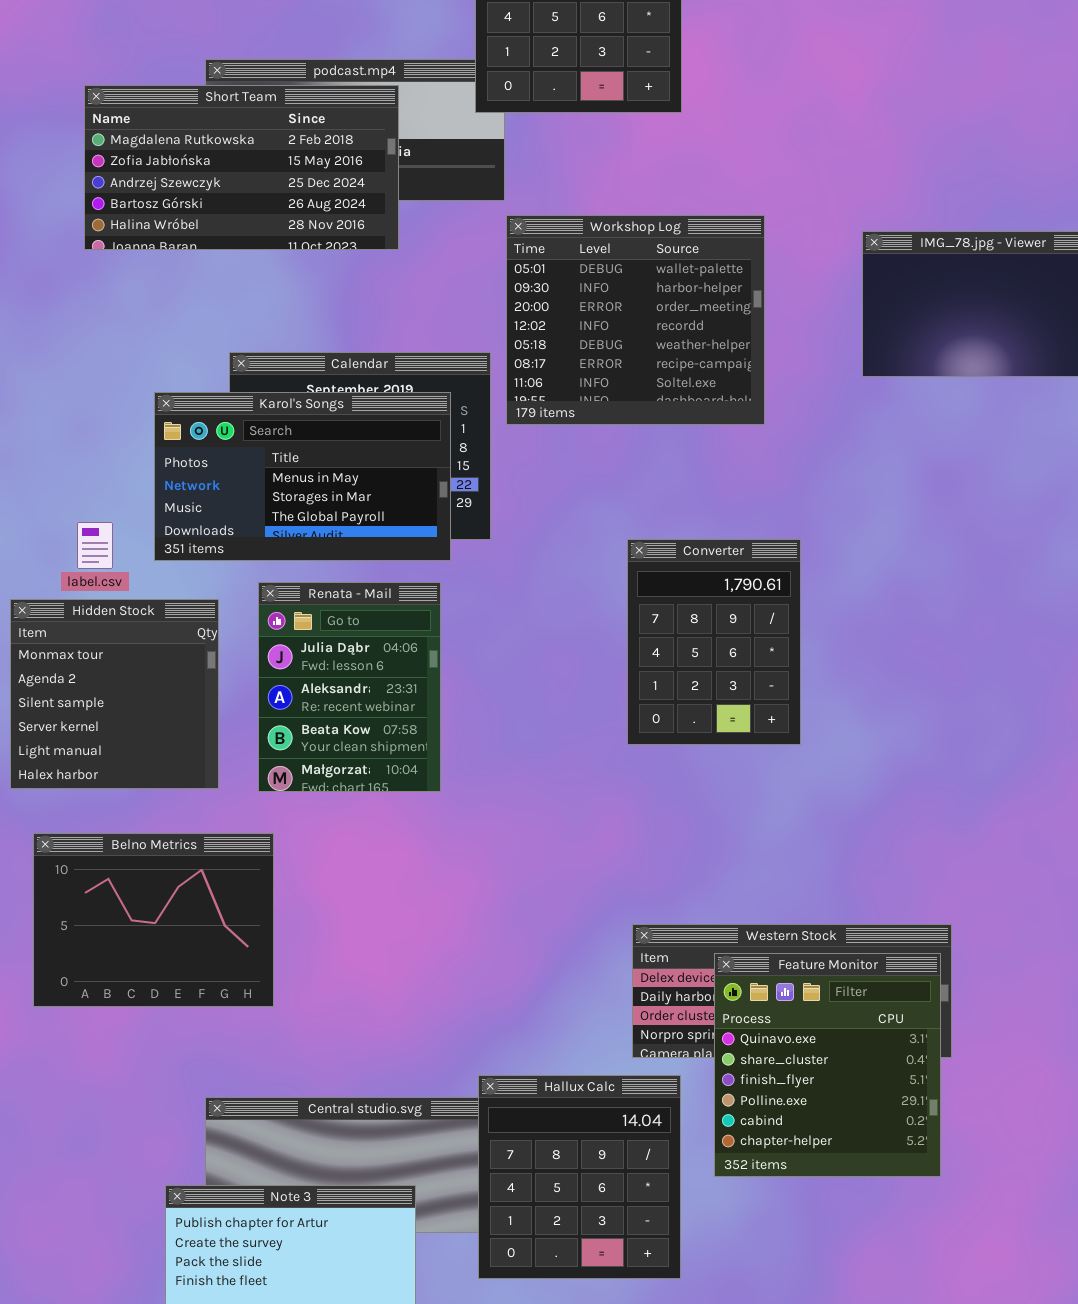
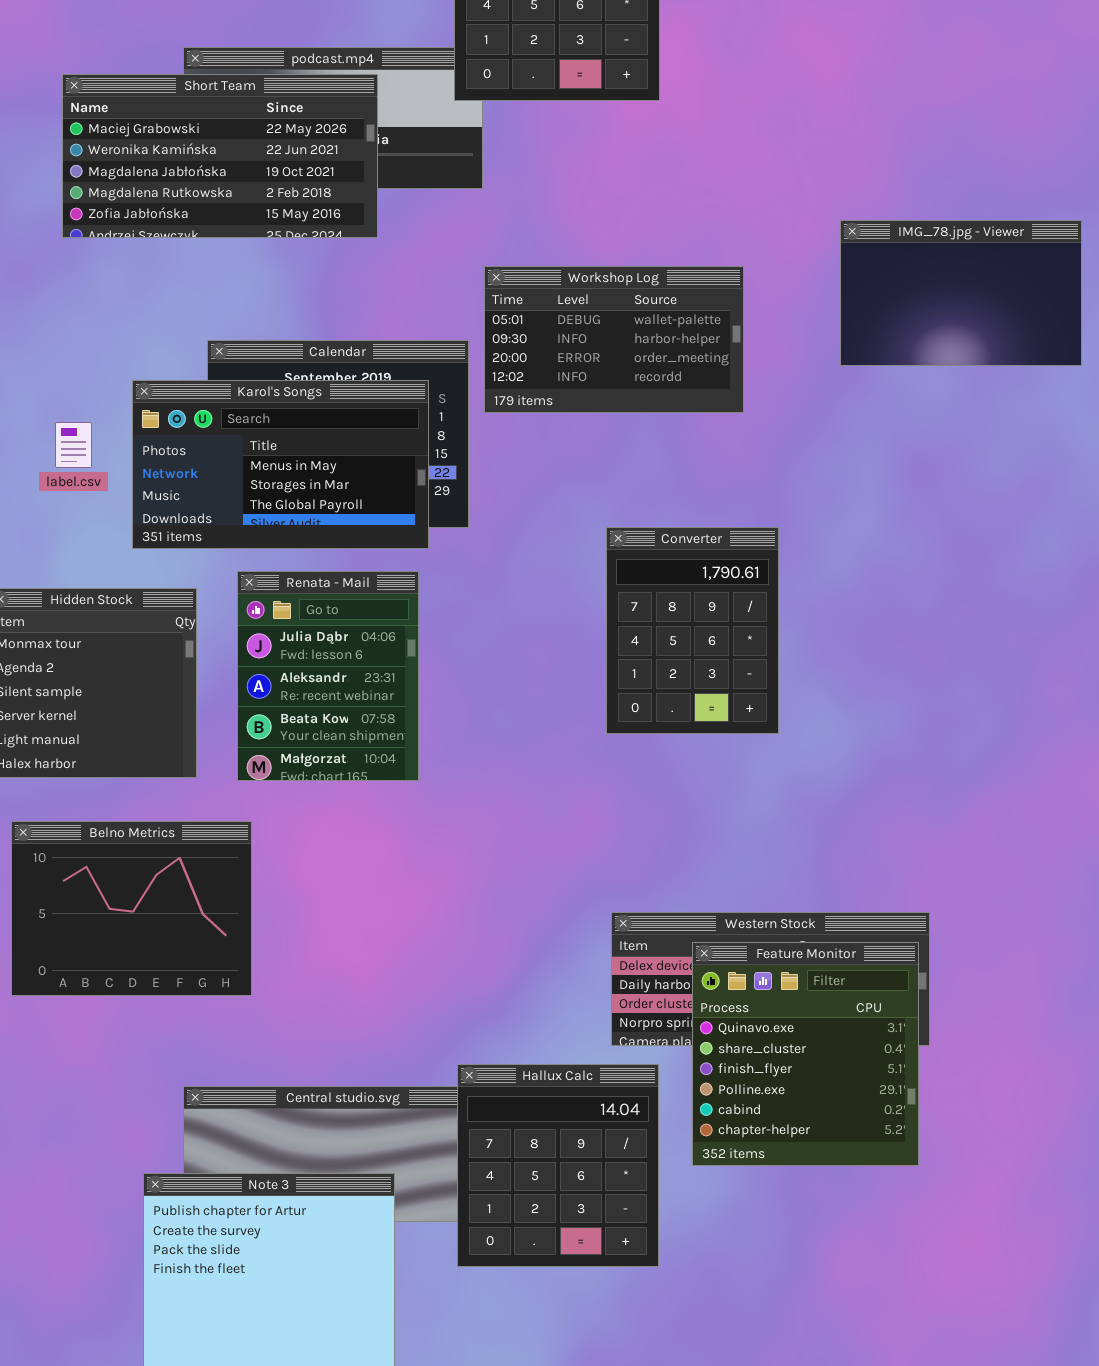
Short Team: [84,85,399,250] -> [62,74,378,238], scrolled up 3 rows
Workshop Log: [506,215,765,425] -> [484,266,744,413], resized
label.csv: [77,522,113,569] -> [55,422,92,468], moved

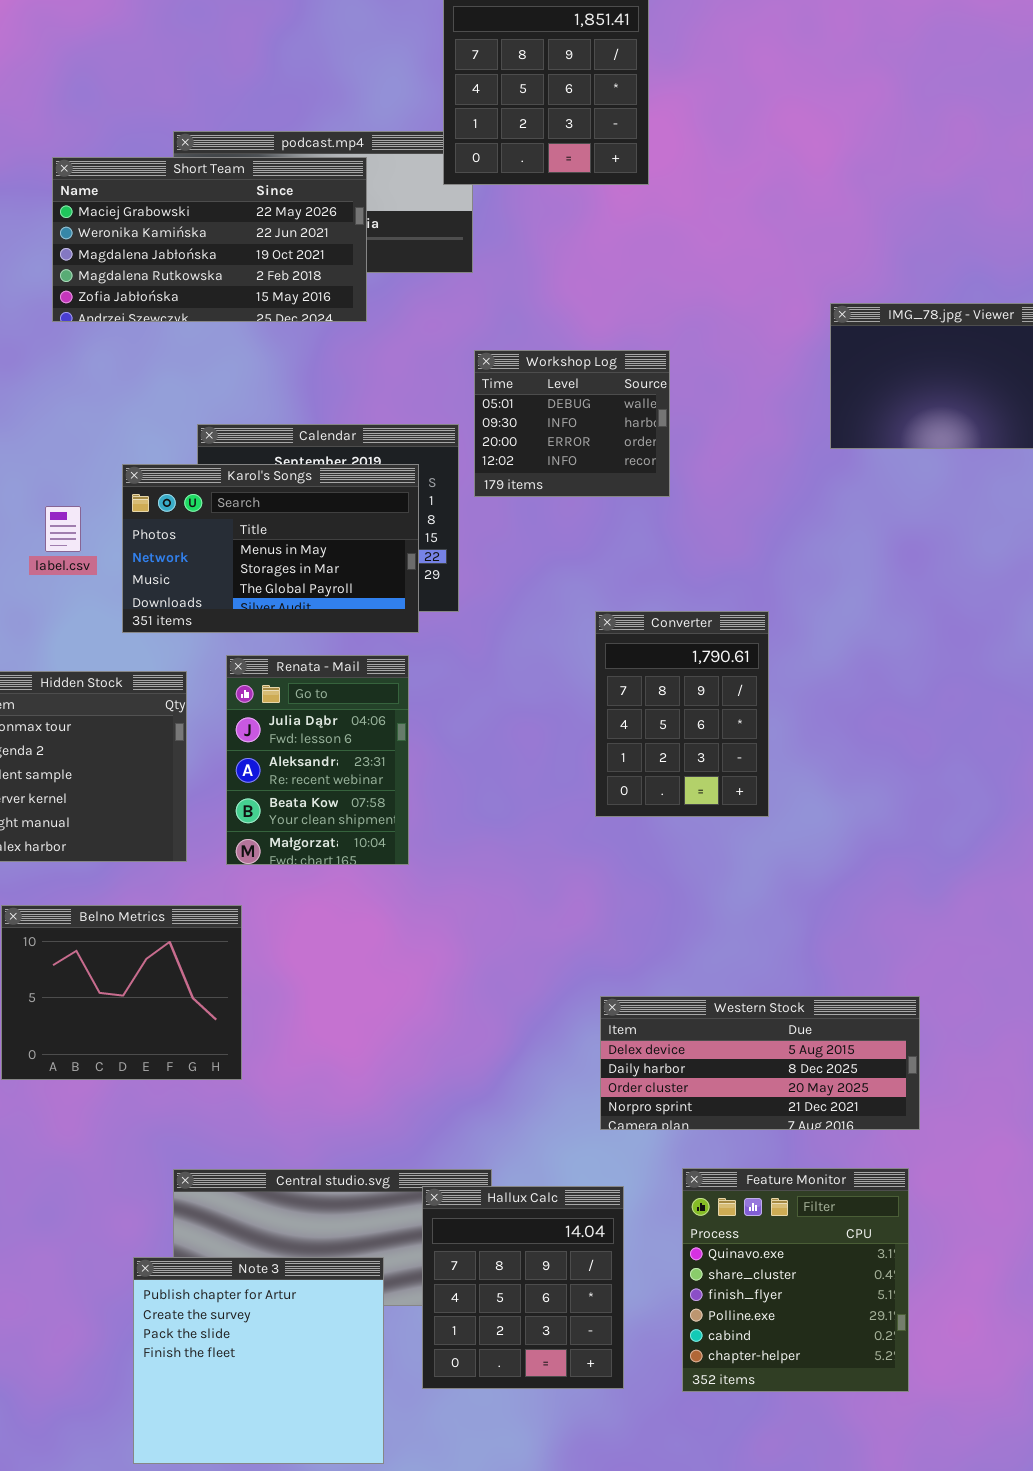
Workshop Log: [484,266,744,413] -> [474,350,670,497], resized
Feature Monitor: [692,942,919,1166] -> [682,1168,909,1392], moved
Hallux Calc: [457,1064,659,1267] -> [422,1186,624,1389], moved

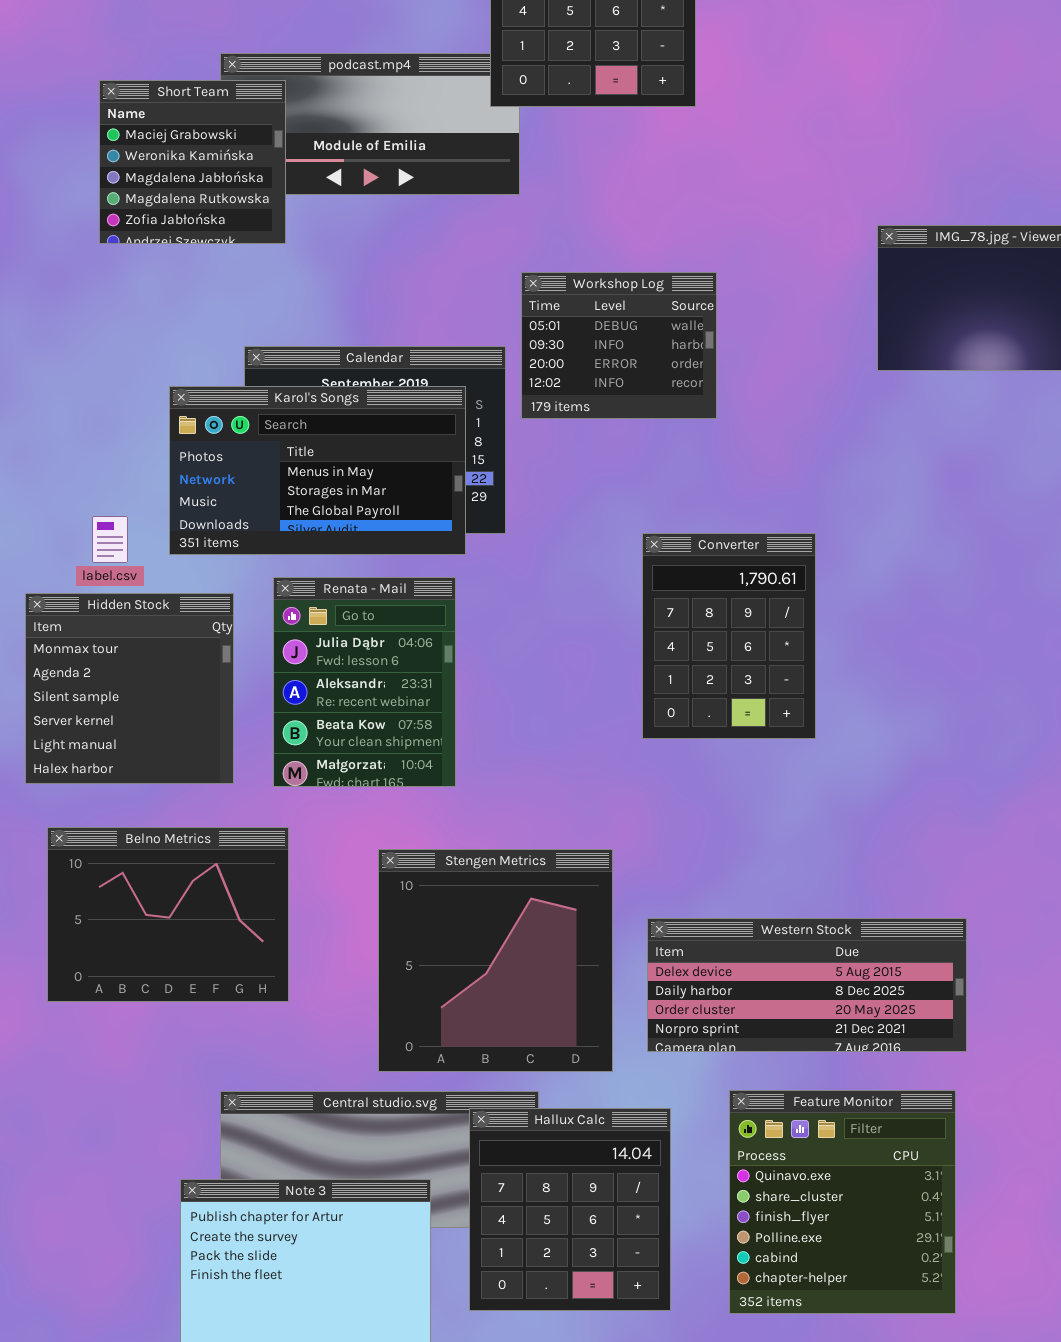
Short Team: [52,157,367,322] -> [99,80,286,244], resized
label.csv: [45,506,81,552] -> [92,516,128,563], moved
Stengen Metrics: none -> [378,849,613,1072], opened

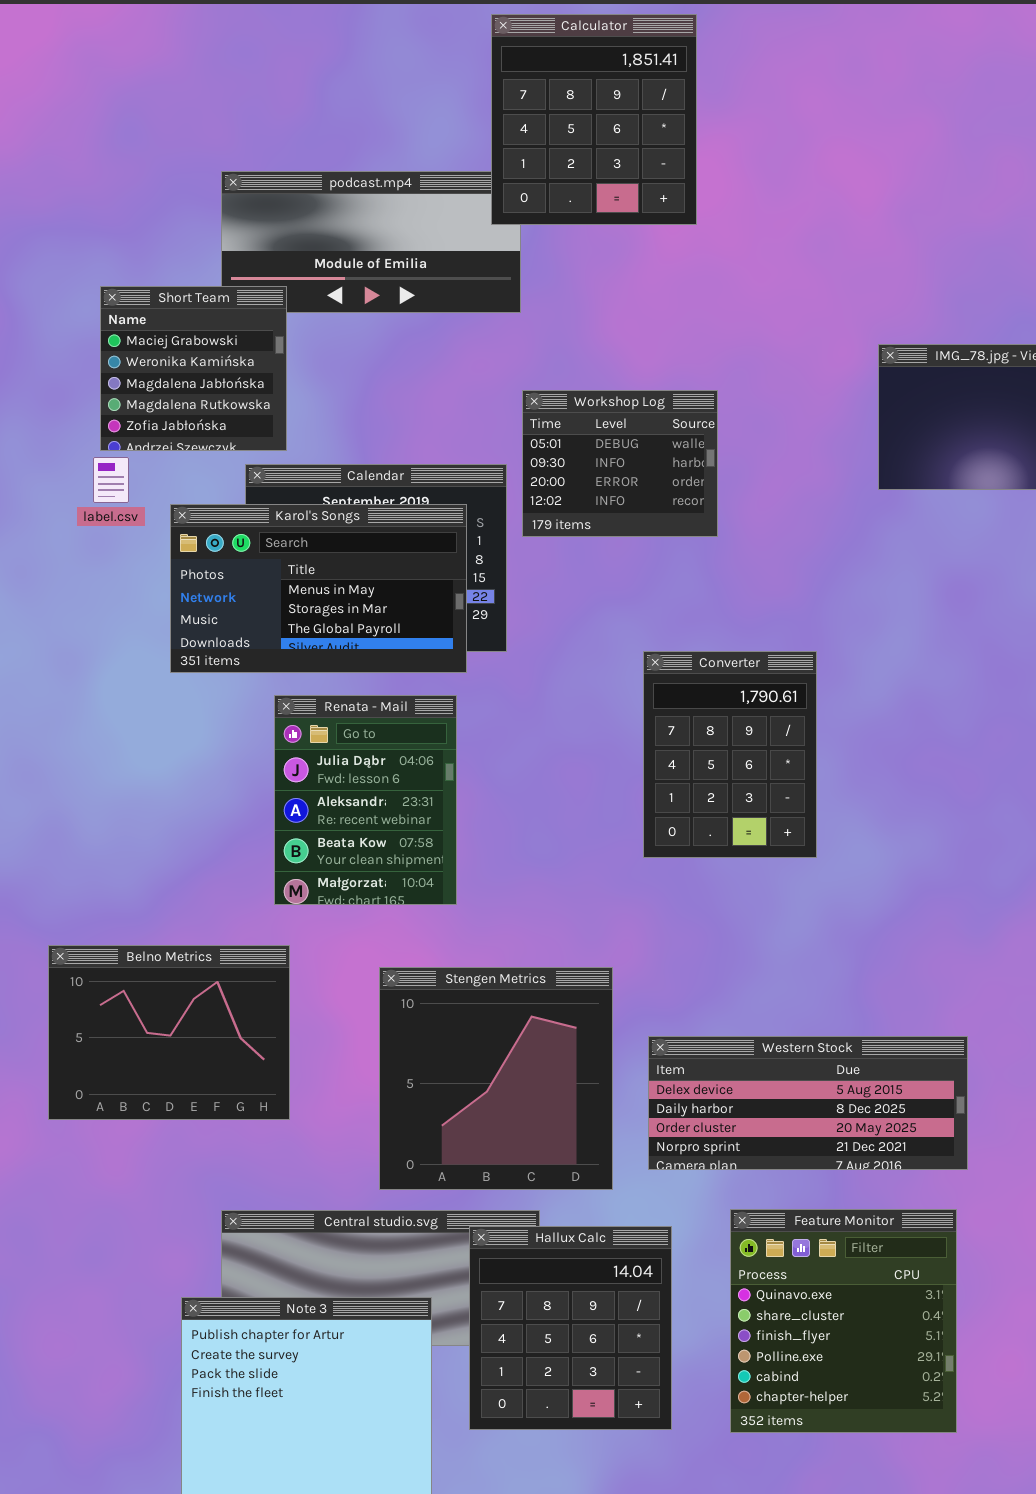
Short Team: [99,80,286,244] -> [100,286,287,451], moved
label.csv: [92,516,128,563] -> [93,457,129,503], moved
Hidden Stock: [25,593,234,784] -> none, closed

